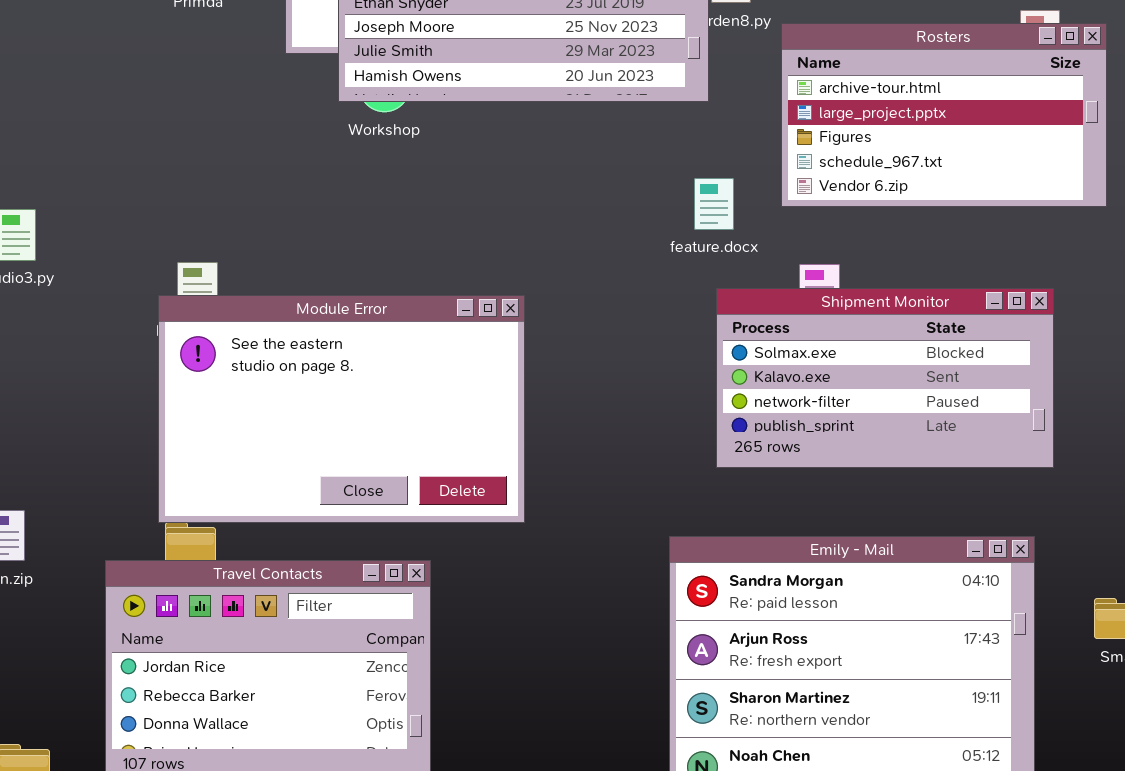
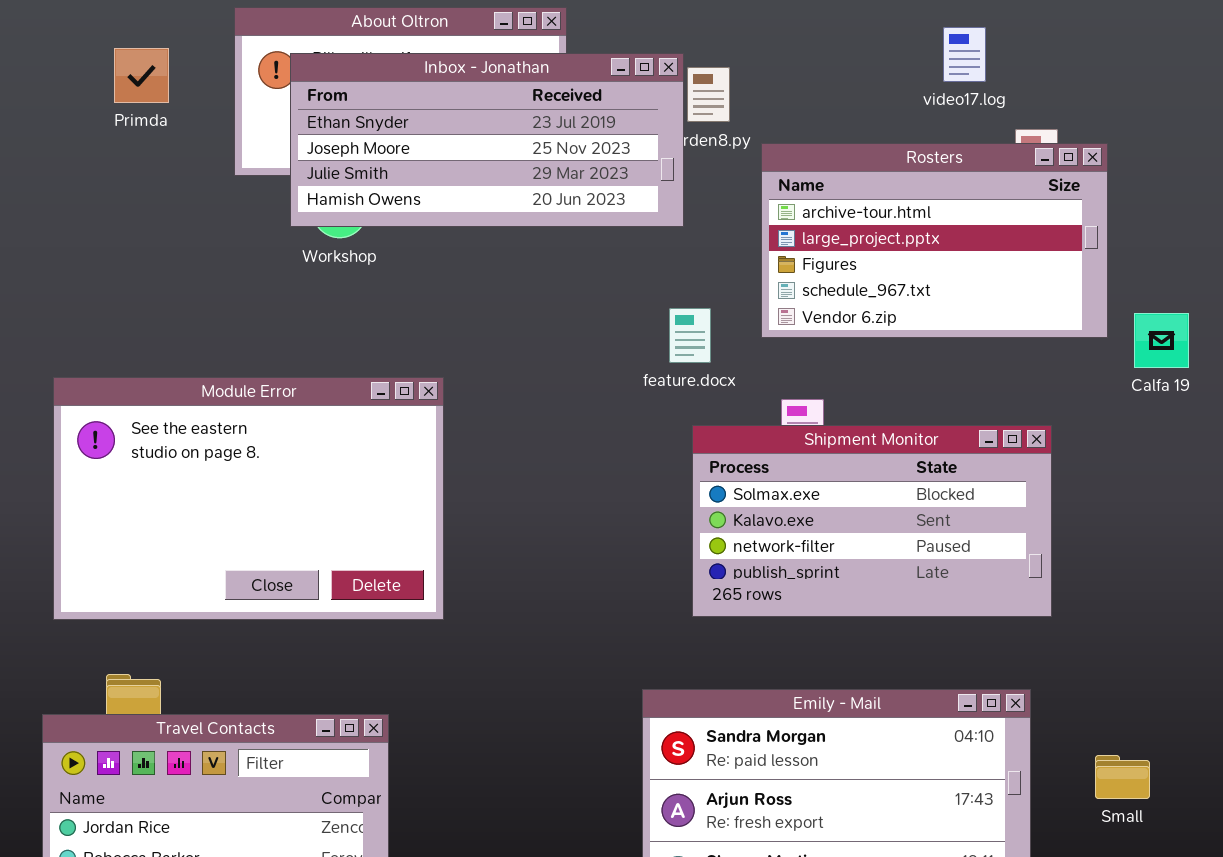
Module Error: [158,295,525,523] -> [53,377,444,620], moved

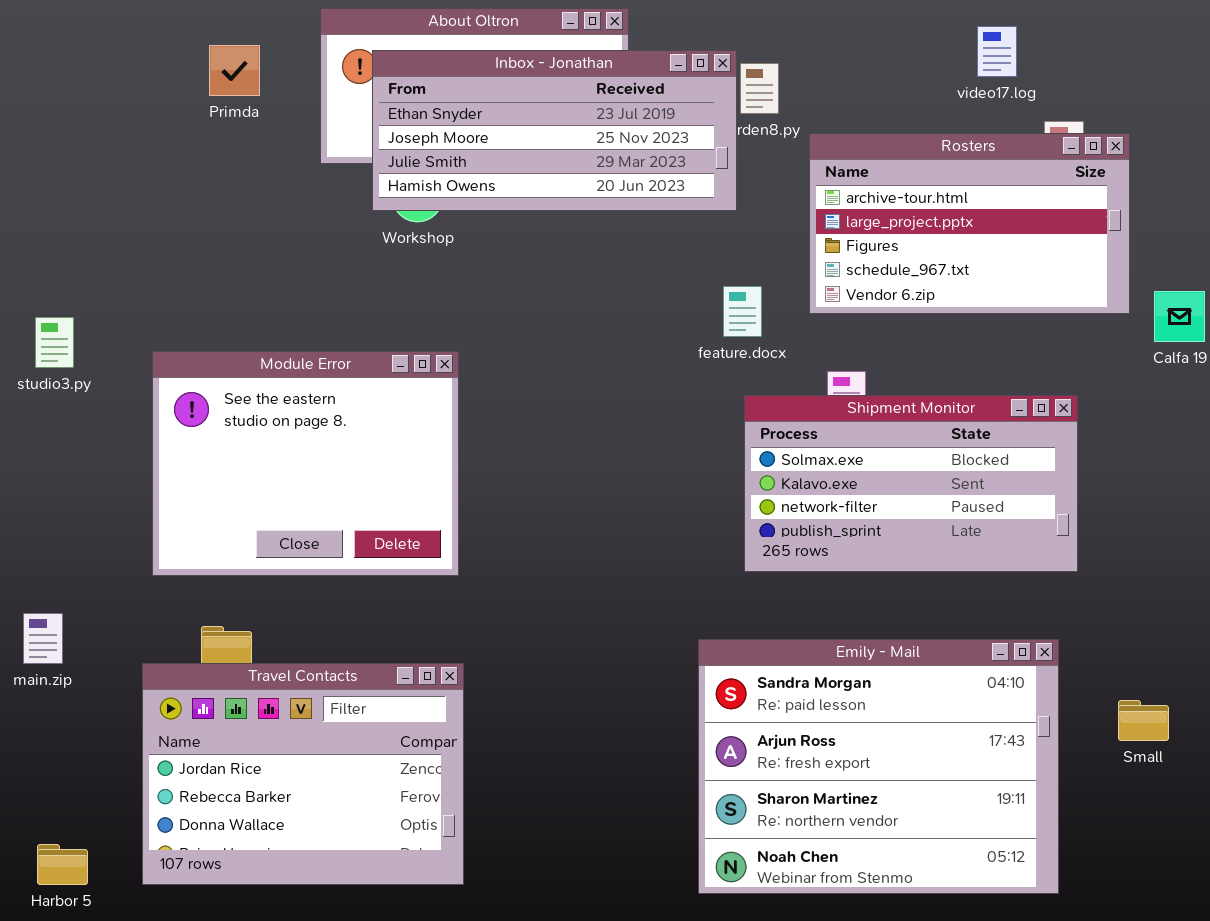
Module Error: [53,377,444,620] -> [152,351,459,576], resized

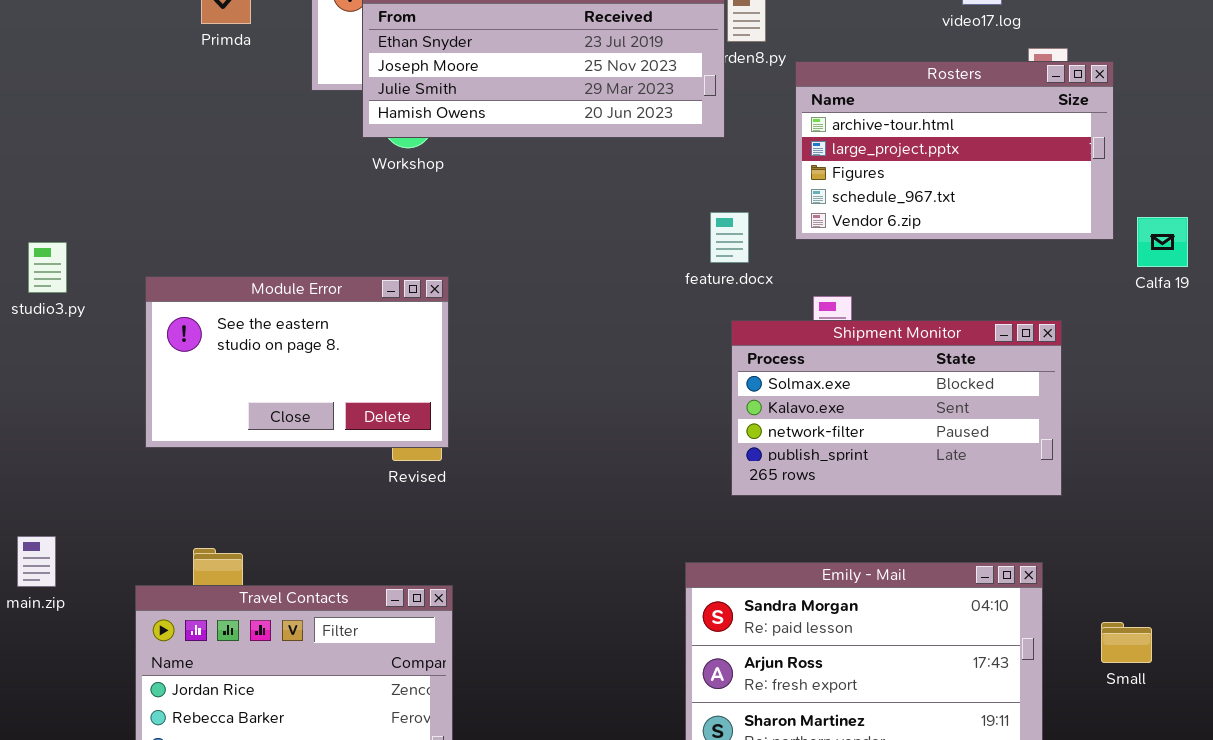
Module Error: [152,351,459,576] -> [145,276,449,448], resized

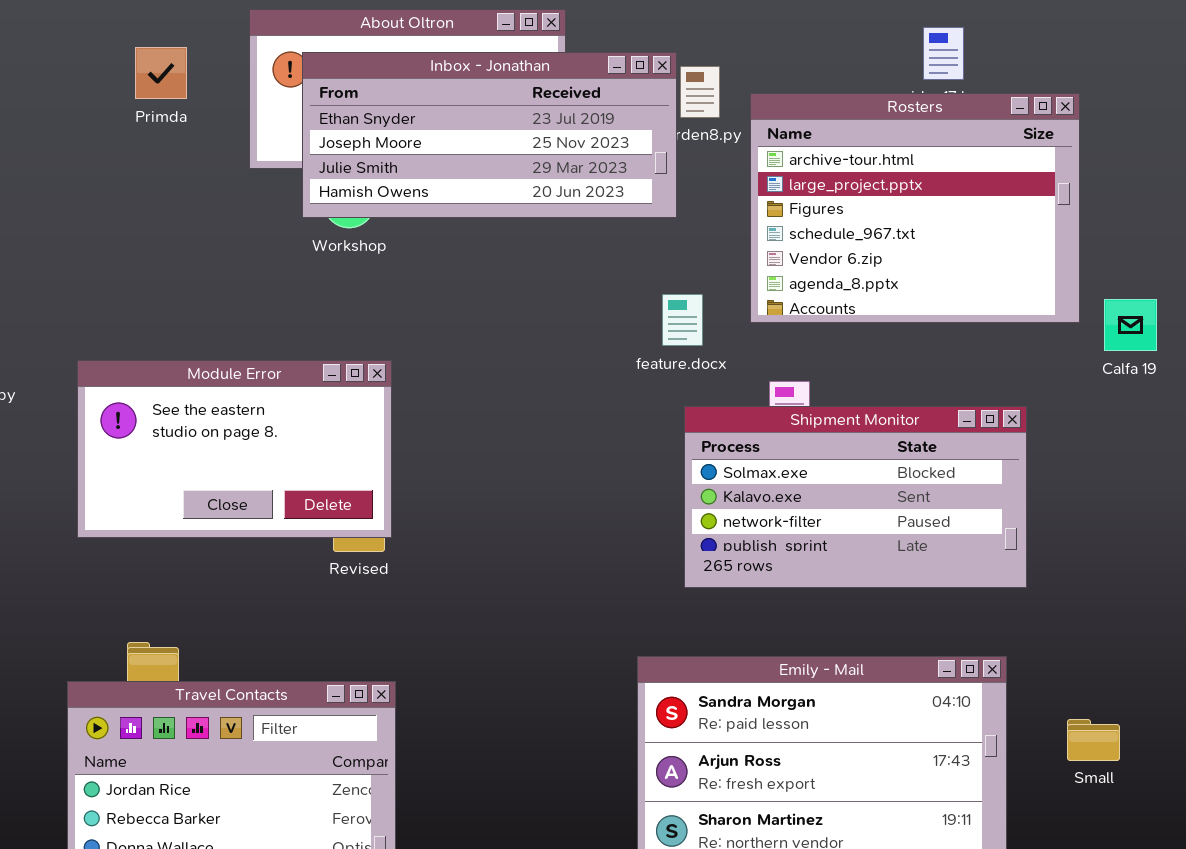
Rosters: [795,61,1114,240] -> [750,93,1080,323], resized

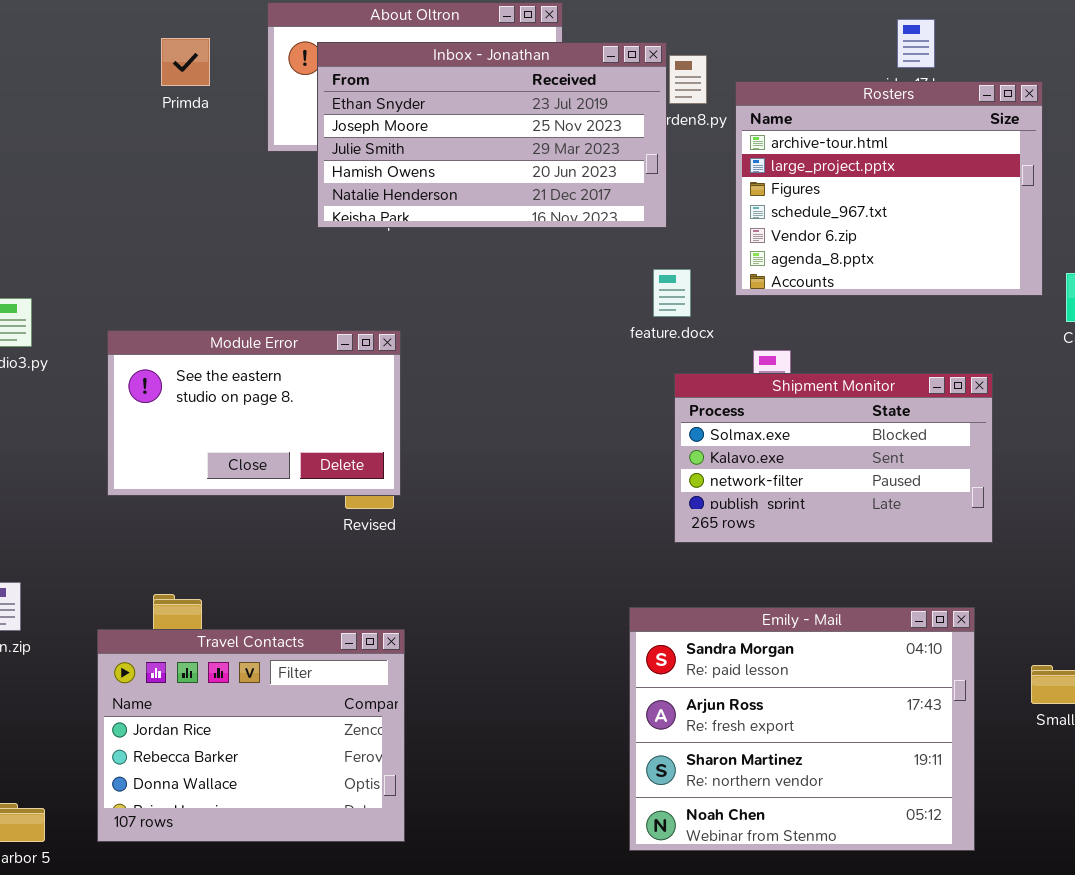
Inbox - Jonathan: [302,52,677,218] -> [317,42,667,228], resized

